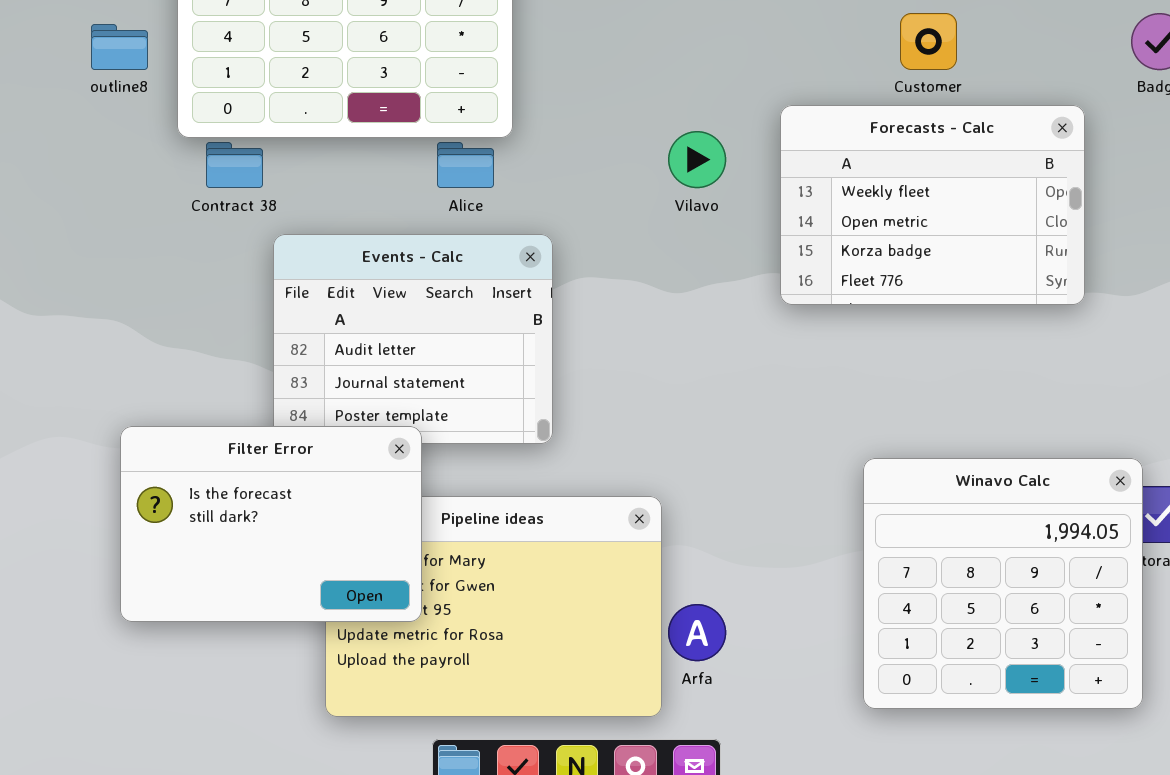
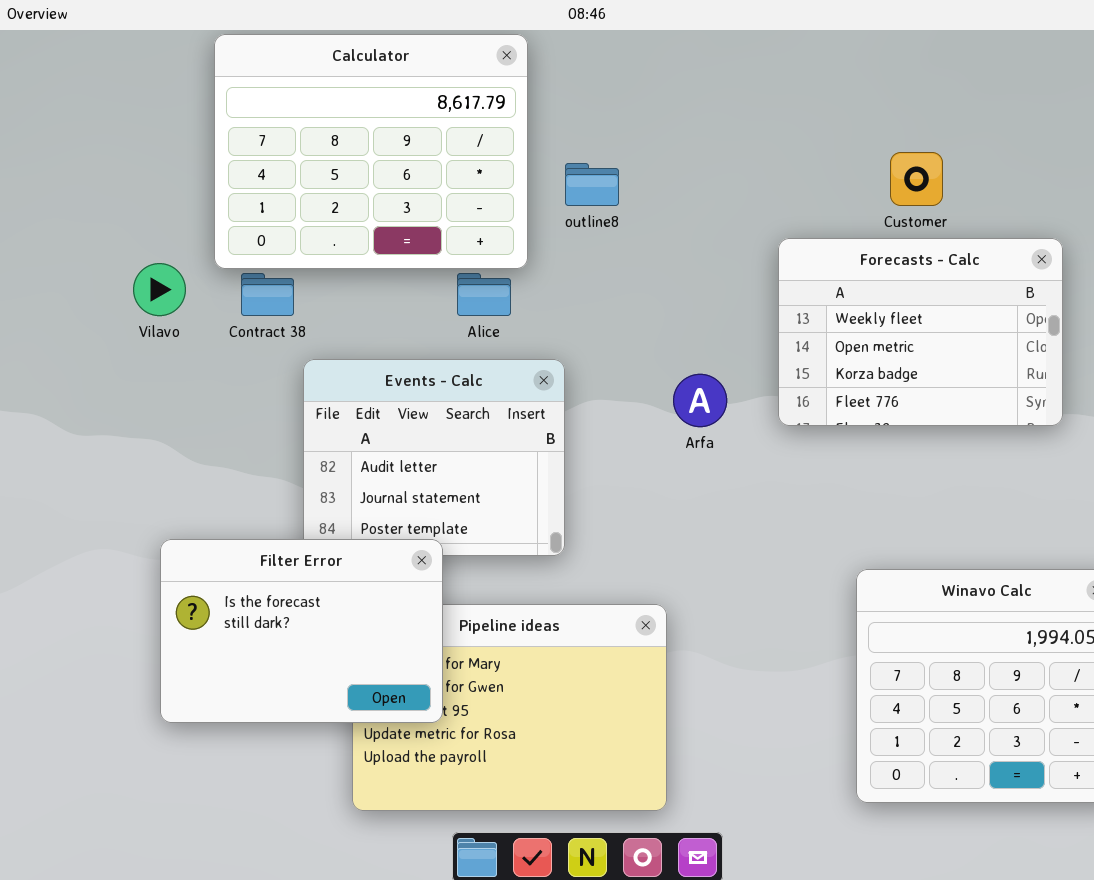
outline8: [91,24,148,70] -> [565,163,619,206], moved
Vilavo: [668,131,726,188] -> [133,263,186,316], moved
Arfa: [668,604,726,661] -> [673,374,727,427], moved

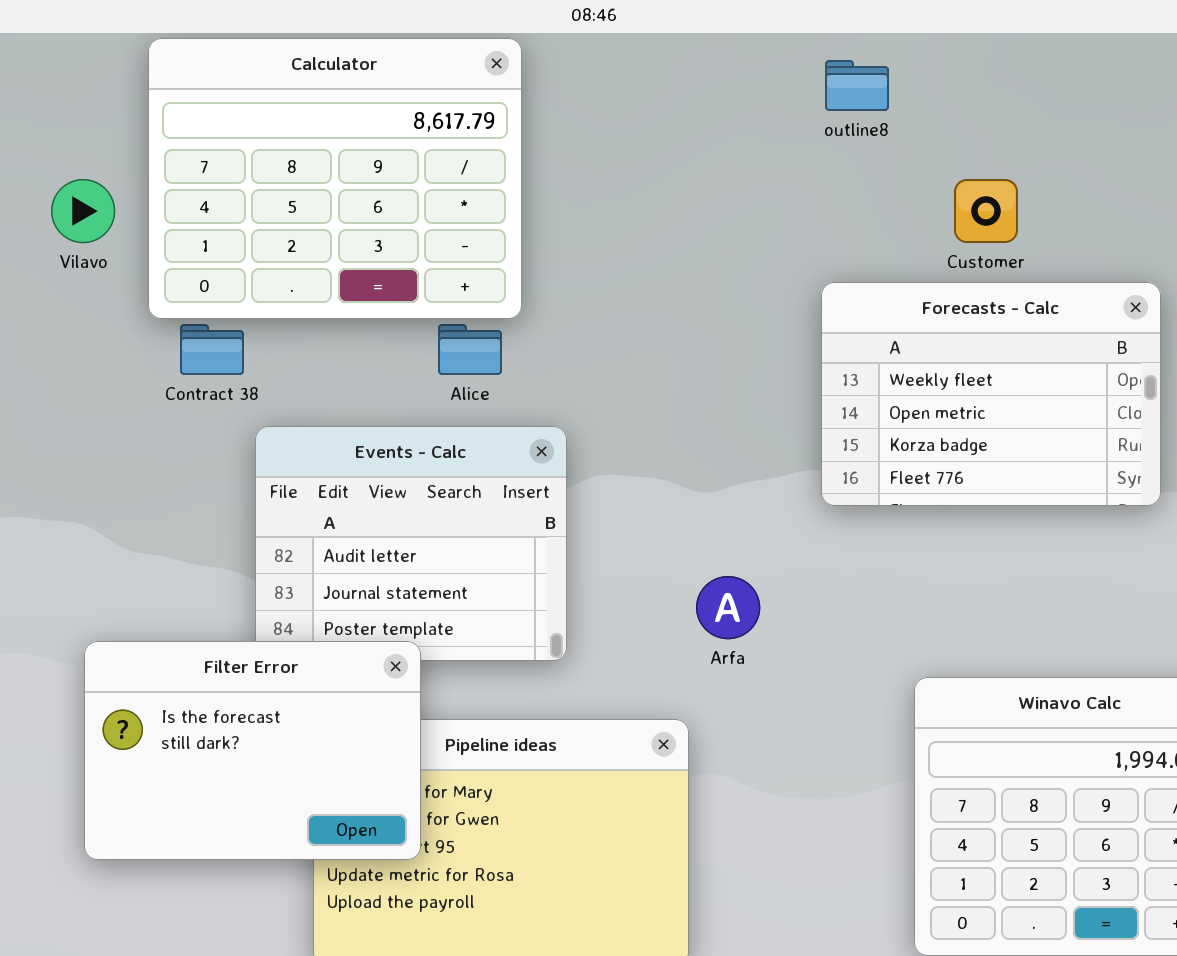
outline8: [565,163,619,206] -> [825,60,889,111], moved
Vilavo: [133,263,186,316] -> [51,179,115,243], moved
Arfa: [673,374,727,427] -> [696,576,760,639], moved

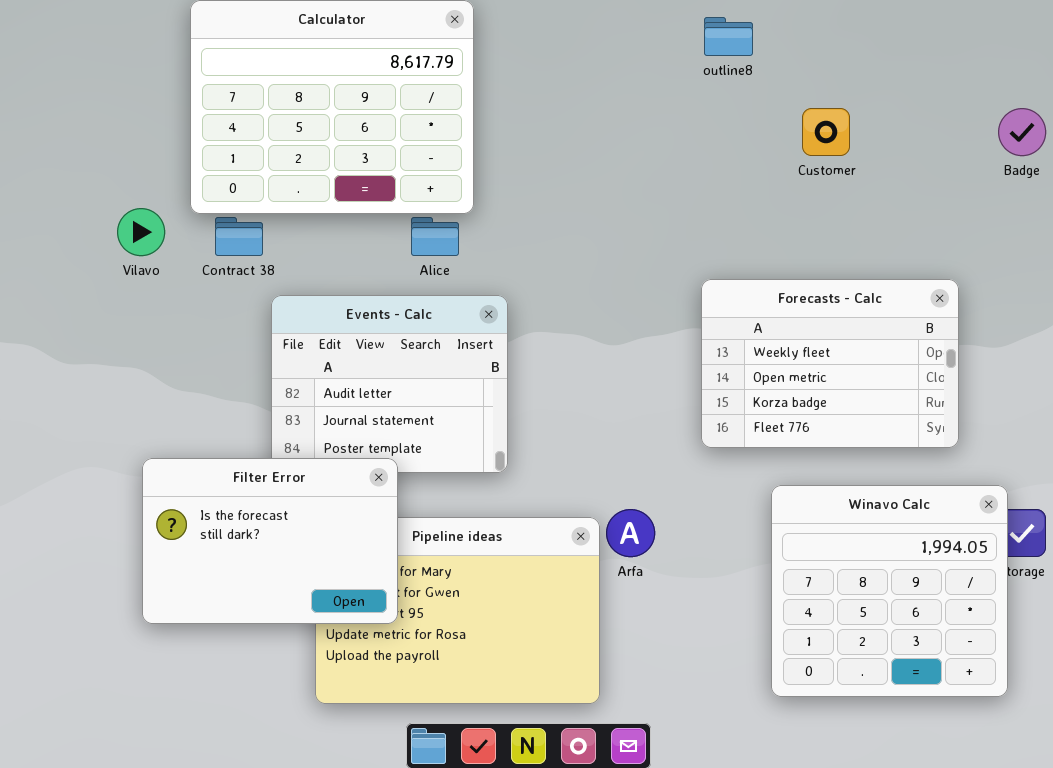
Vilavo: [51,179,115,243] -> [117,208,165,256], moved
Forecasts - Calc: [821,282,1161,506] -> [701,279,959,448], moved
Arfa: [696,576,760,639] -> [606,509,655,557], moved

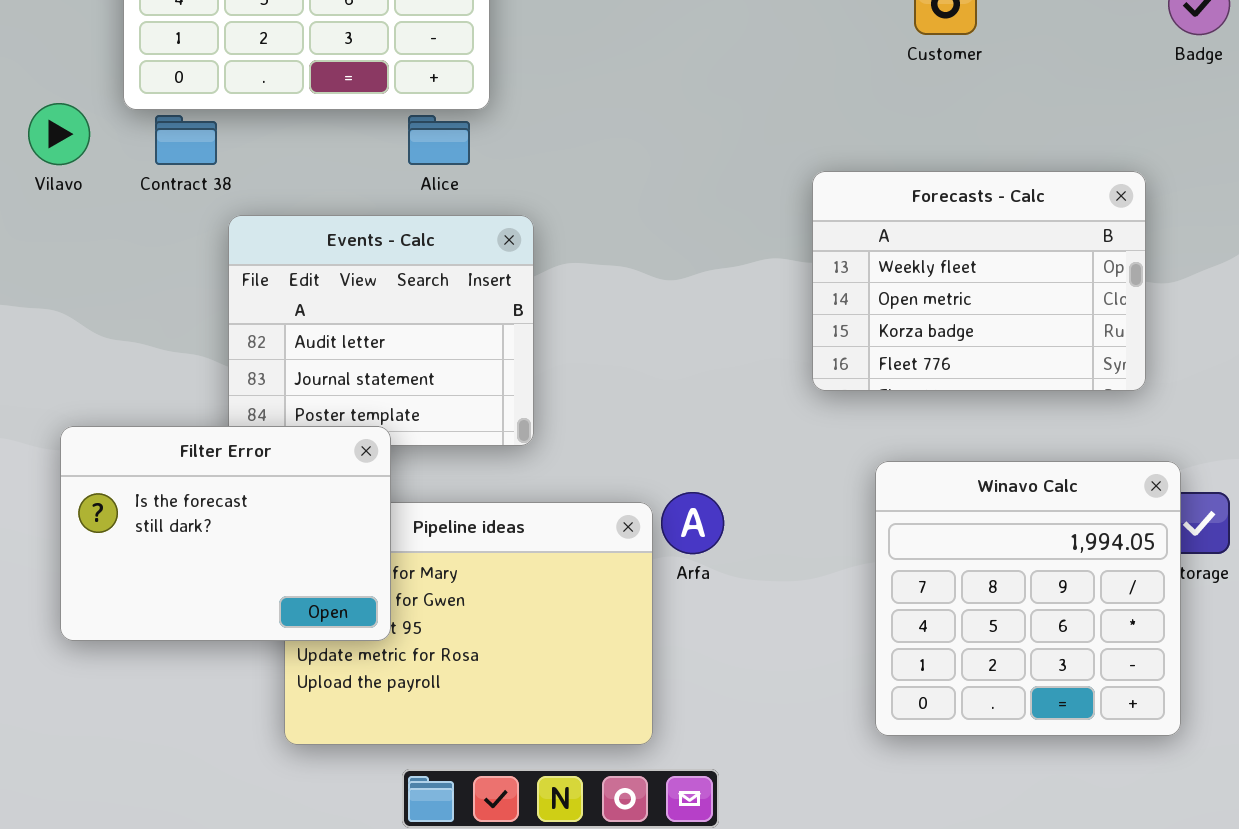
Forecasts - Calc: [701,279,959,448] -> [812,171,1146,391], moved

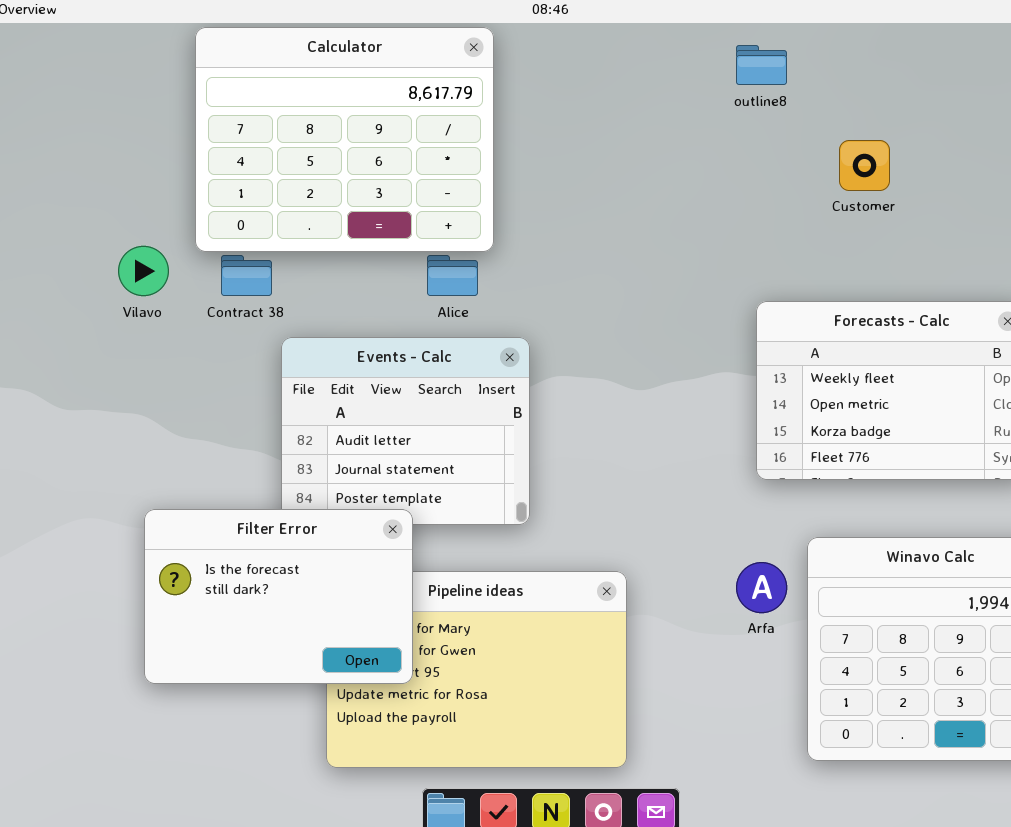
Arfa: [661,492,724,554] -> [736,562,787,613], moved

